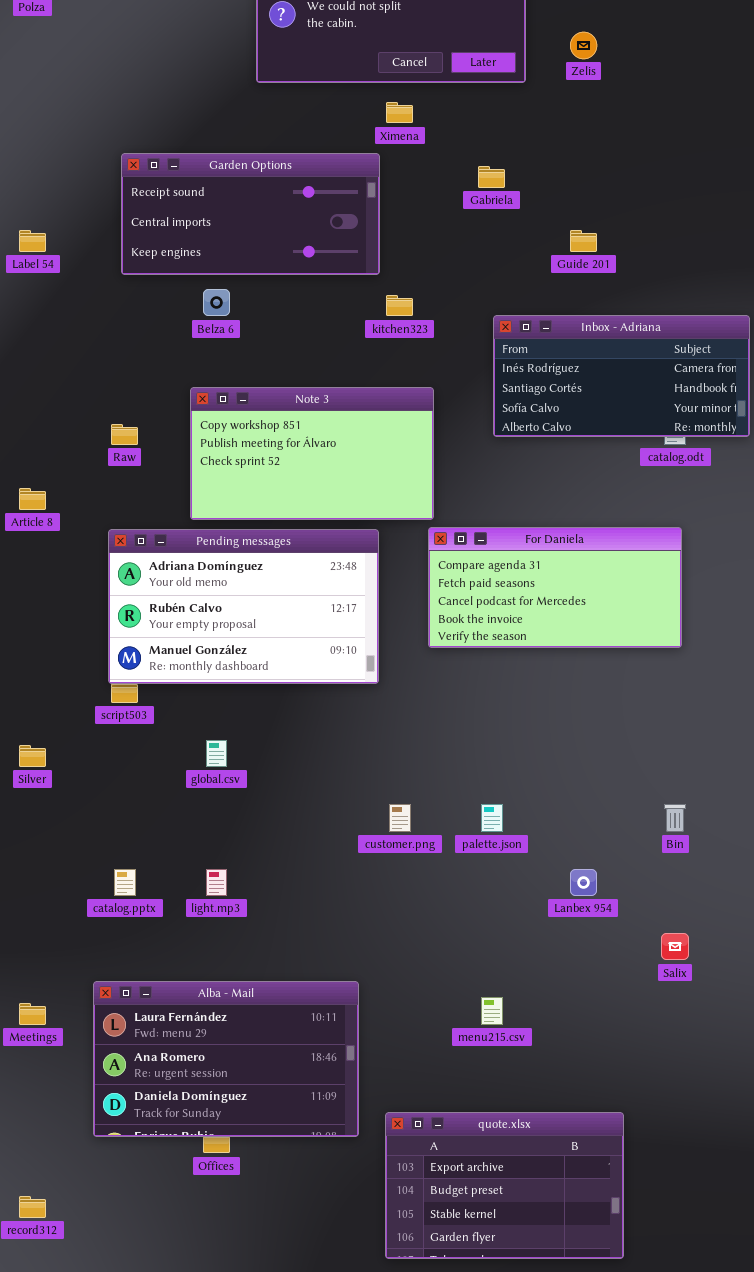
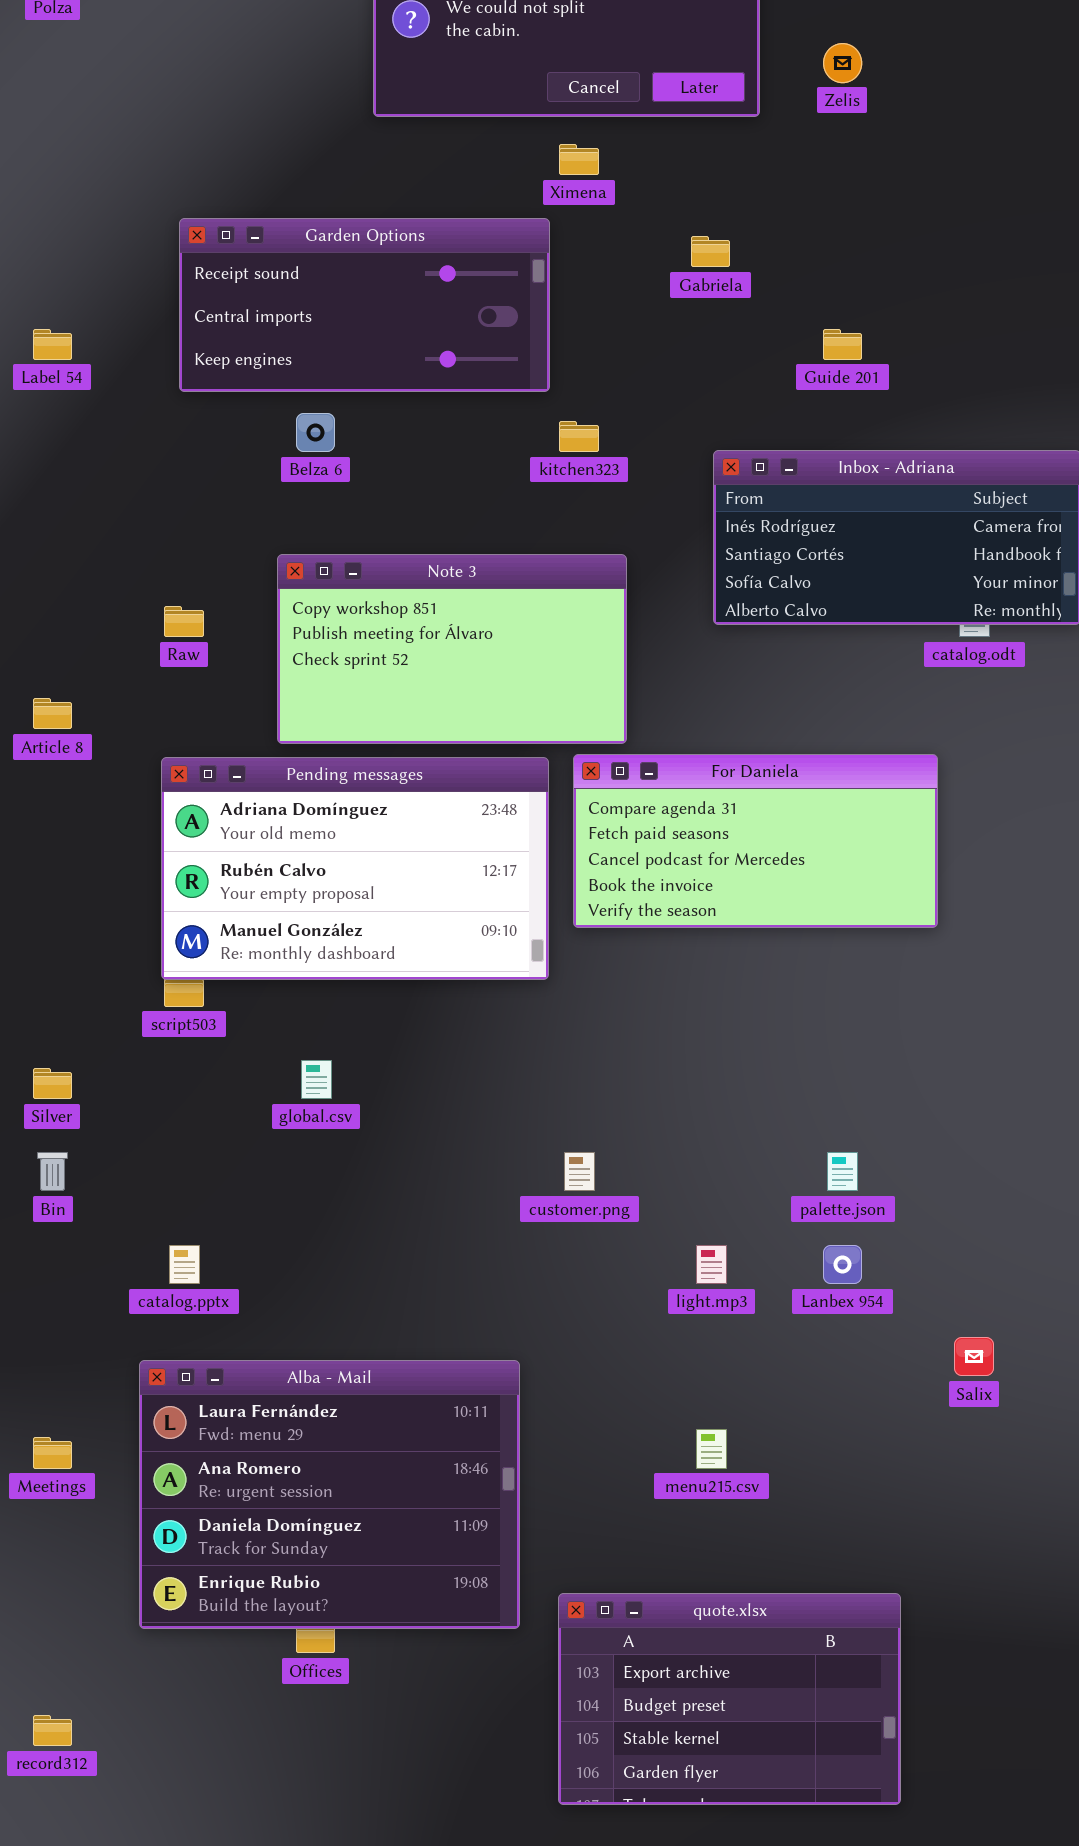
For Daniela: [428,527,682,648] -> [573,754,938,928], moved
palette.json: [481,804,503,832] -> [827,1152,858,1191], moved
Bin: [664,804,686,832] -> [37,1152,68,1191], moved
light.mp3: [206,869,227,896] -> [696,1245,727,1284], moved
Alba - Mail: [93,981,359,1137] -> [139,1360,520,1629], resized

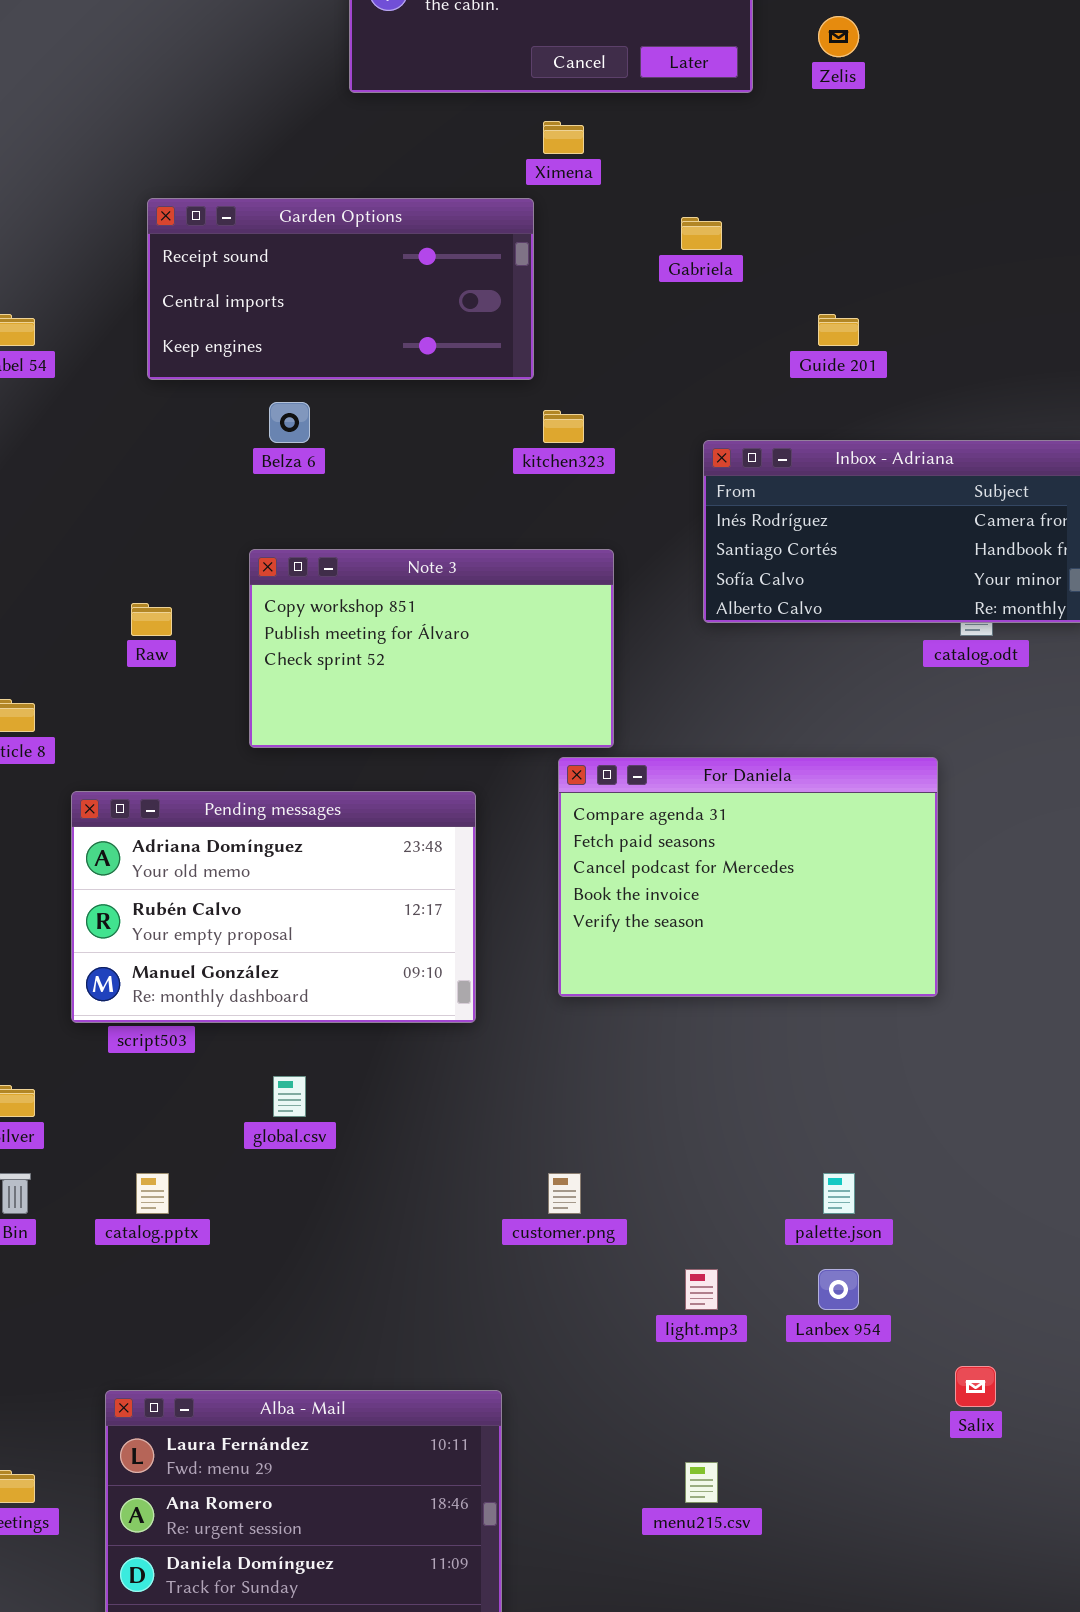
For Daniela: [573,754,938,928] -> [558,757,938,997], resized
Pending messages: [161,757,549,980] -> [71,791,476,1023], moved
catalog.pptx: [169,1245,200,1284] -> [136,1173,169,1214], moved

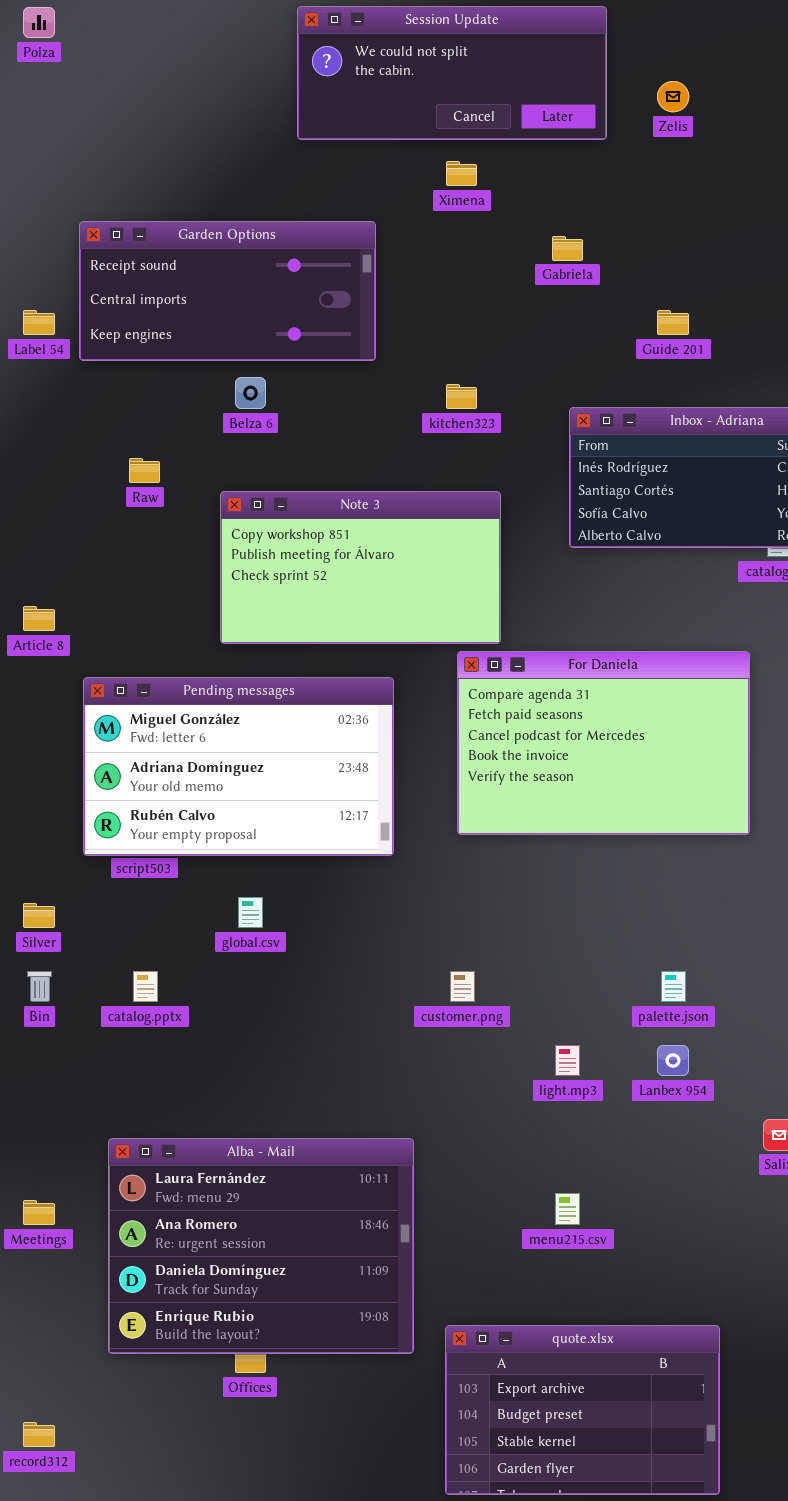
Garden Options: [147,198,534,380] -> [79,221,376,361], moved
Raw: [131,603,172,636] -> [129,458,160,483], moved
Pending messages: [71,791,476,1023] -> [83,677,394,856], scrolled up 1 row

